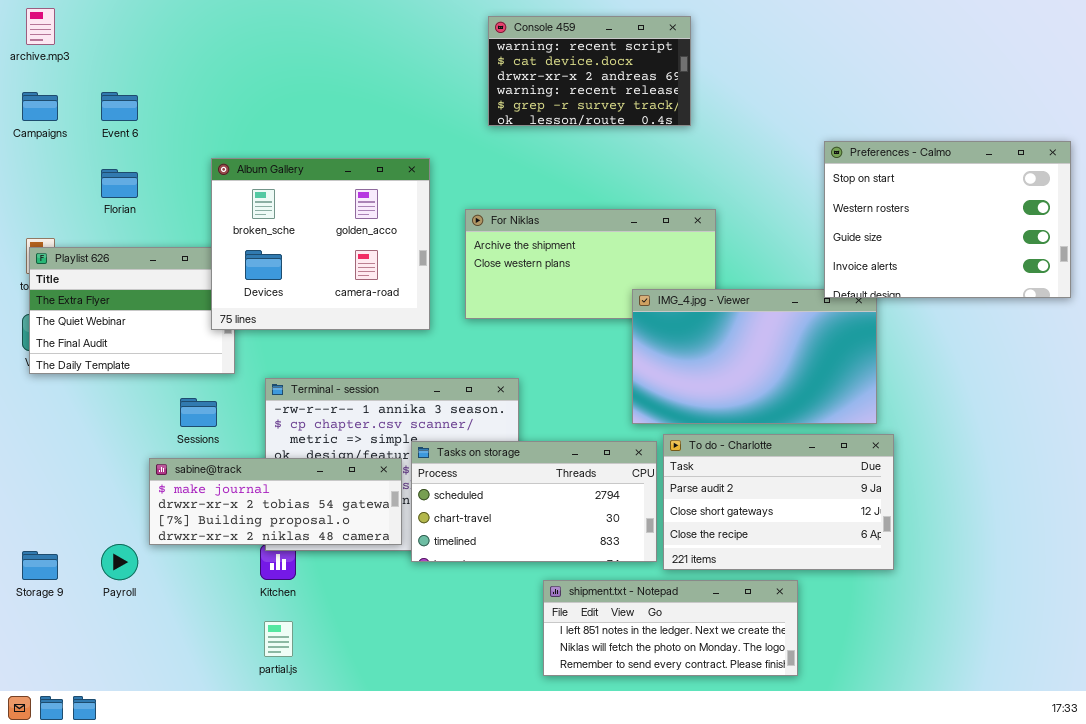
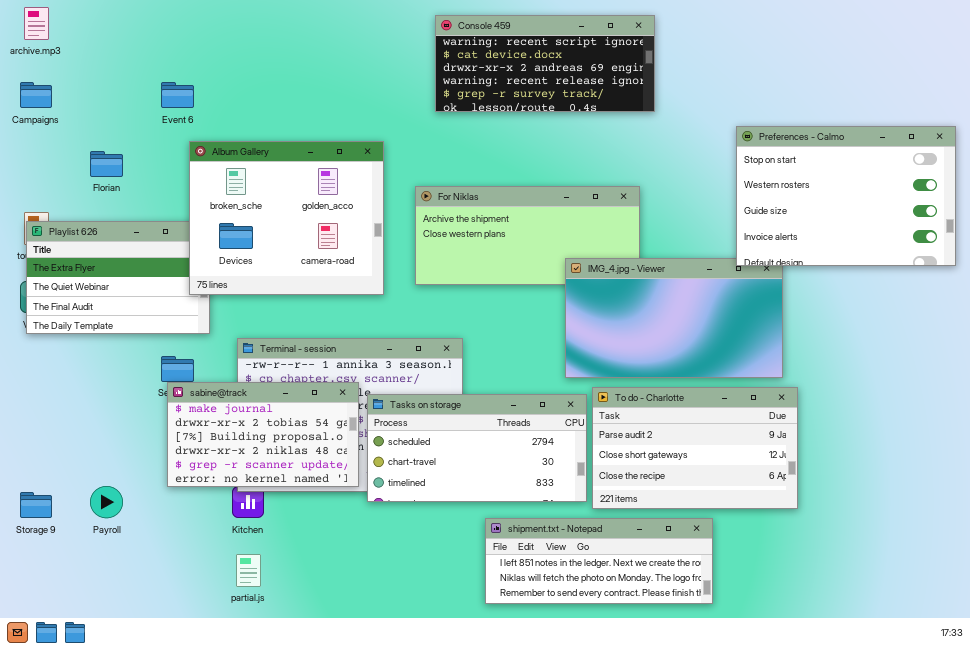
Console 459: [488,16,691,126] -> [435,15,655,112], resized
Event 6: [101,92,138,121] -> [161,82,194,108], moved
sabine@track: [149,458,402,545] -> [167,382,359,487], resized

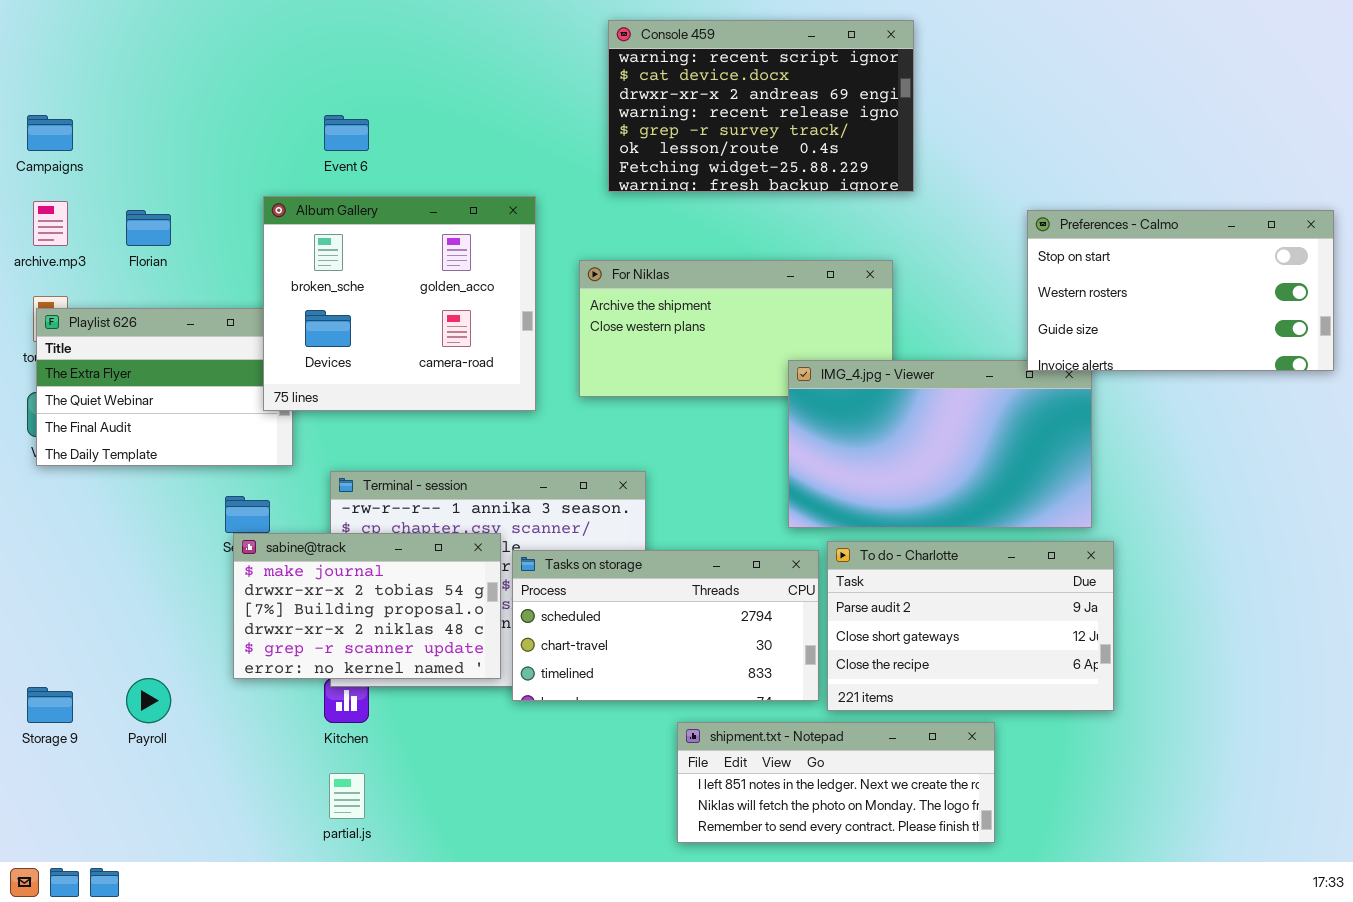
archive.mp3: [24,7,49,40] -> [33,201,68,246], moved
Console 459: [435,15,655,112] -> [608,20,914,192], resized
Event 6: [161,82,194,108] -> [324,115,369,151], moved
Preferences - Calmo: [736,126,956,266] -> [1027,210,1334,371], resized

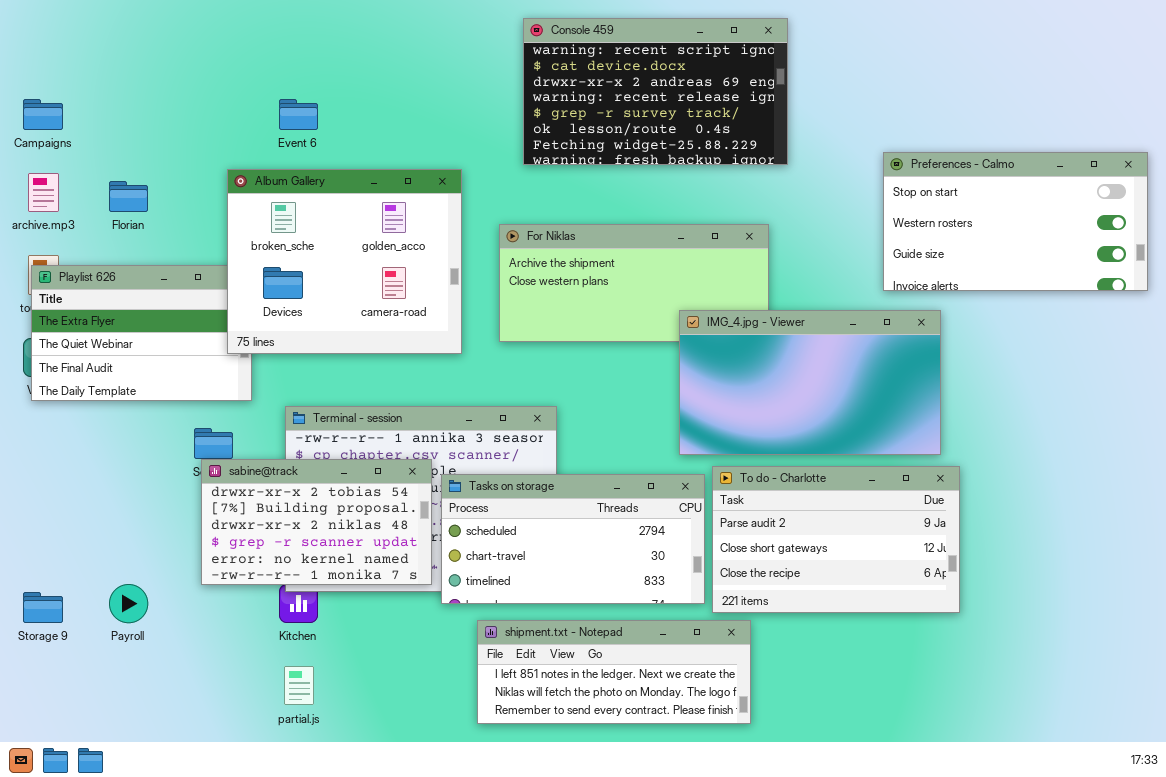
Preferences - Calmo: [1027,210,1334,371] -> [883,152,1148,291], moved
sabine@track: [233,533,501,679] -> [201,459,432,585], scrolled down 1 row
shipment.txt - Notepad: [677,722,995,843] -> [477,620,751,724], moved

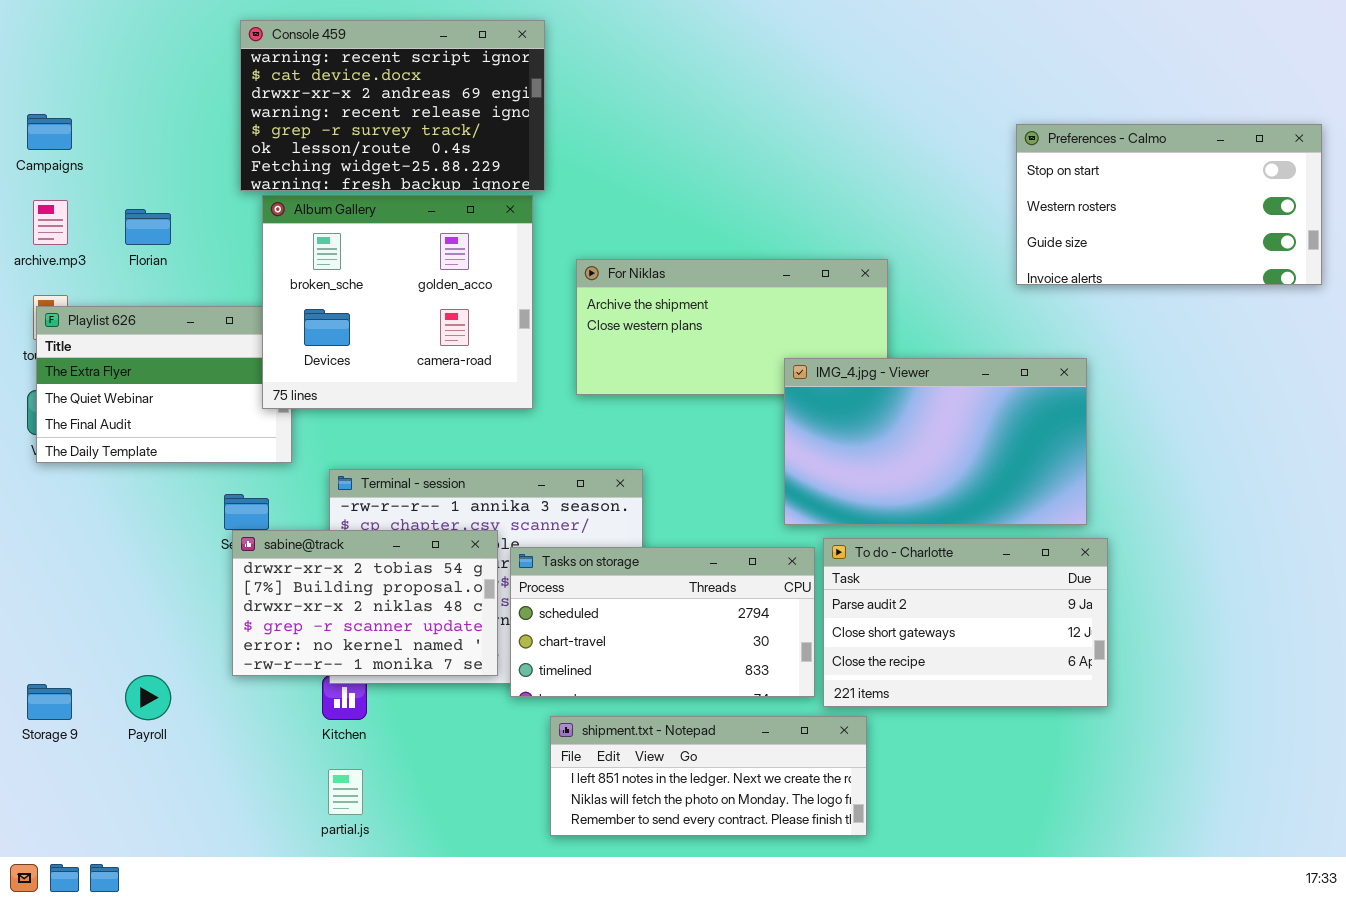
Console 459: [523,18,788,165] -> [240,20,545,191], moved
Preferences - Calmo: [883,152,1148,291] -> [1016,124,1322,285], moved

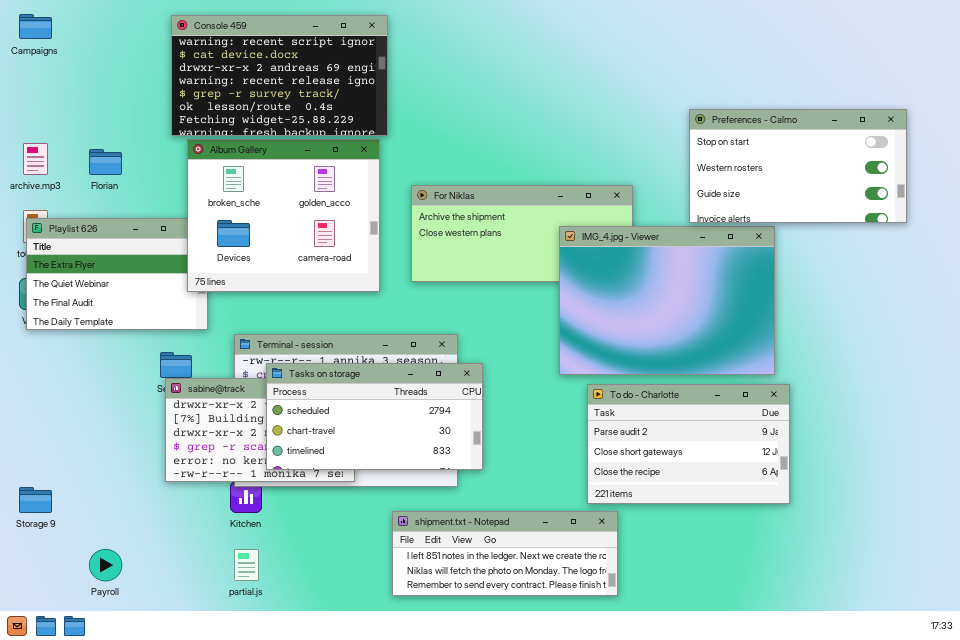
Campaigns: [27,114,72,150] -> [19,14,52,39], moved
Preferences - Calmo: [1016,124,1322,285] -> [689,109,907,223], moved
IMG_4.jpg - Viewer: [784,358,1087,525] -> [559,226,775,375], resized
Tasks on storage: [510,547,815,697] -> [266,363,483,470], moved
Payroll: [125,675,171,720] -> [89,549,122,581], moved

